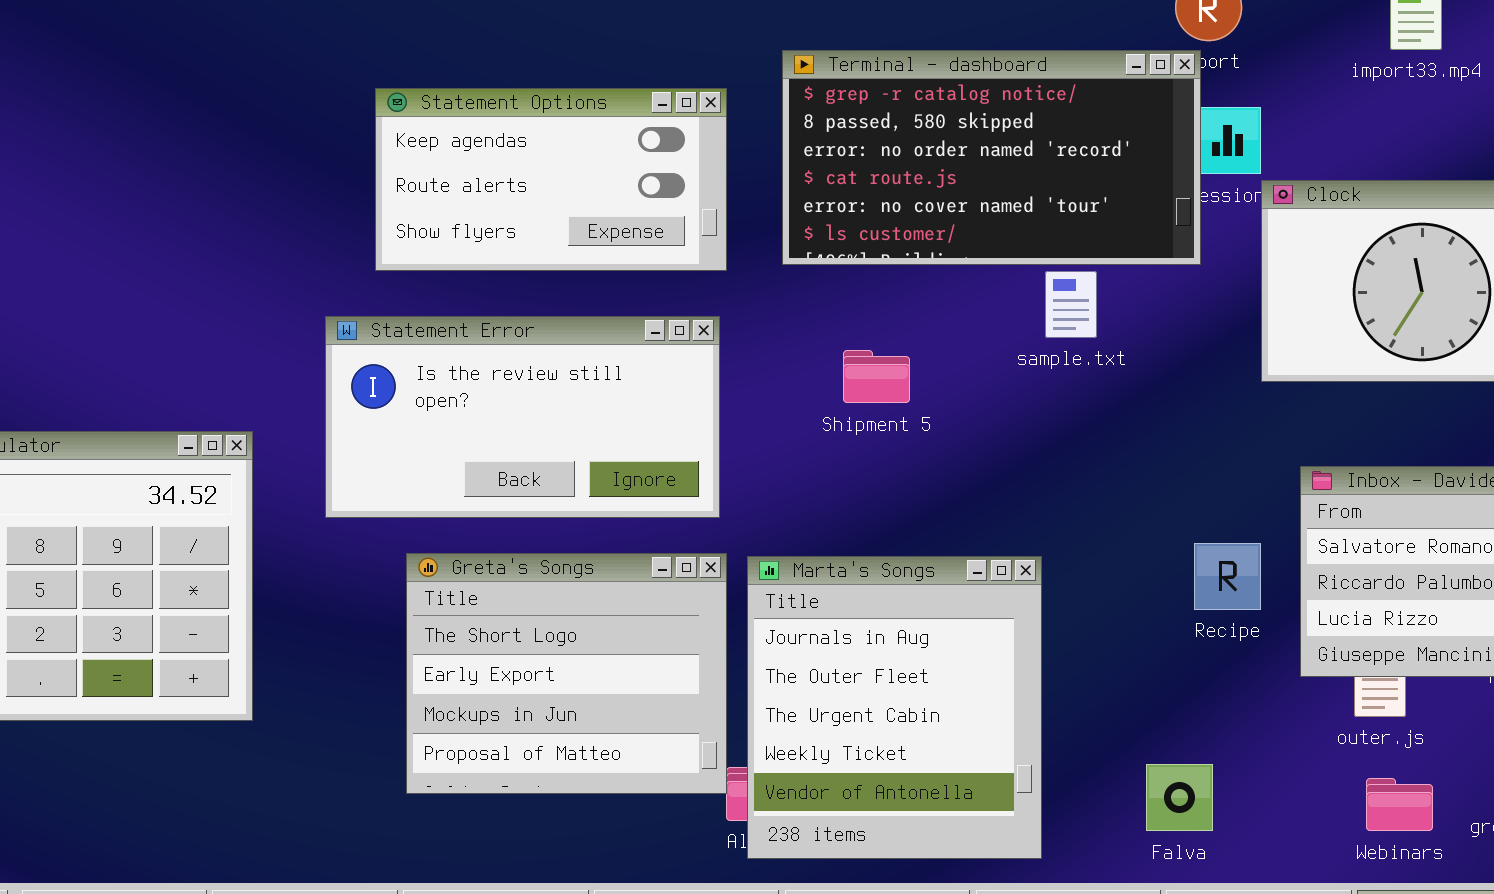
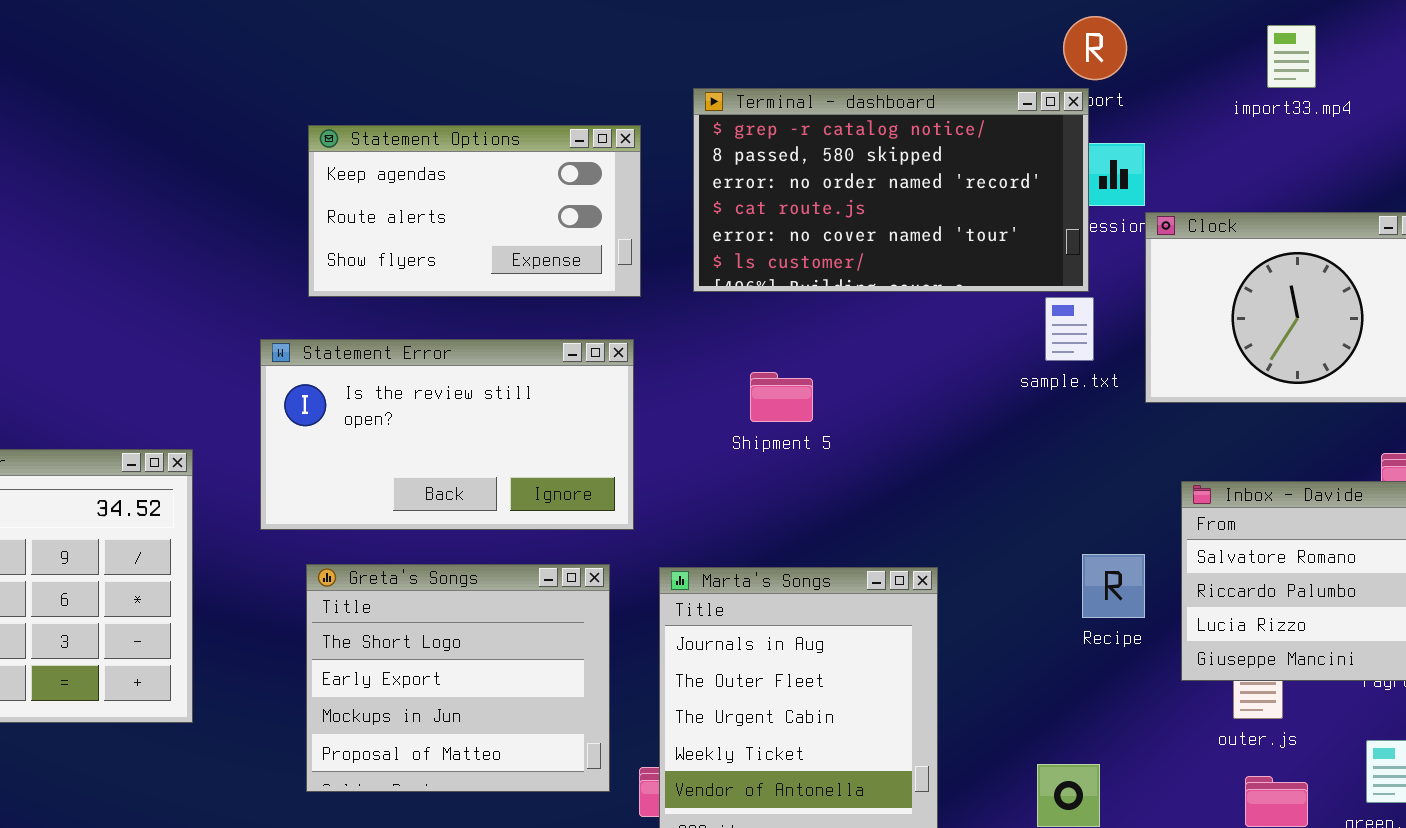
sample.txt: [1045,271,1097,338] -> [1045,297,1094,361], moved
Greta's Songs: [406,553,727,794] -> [306,564,610,792], moved

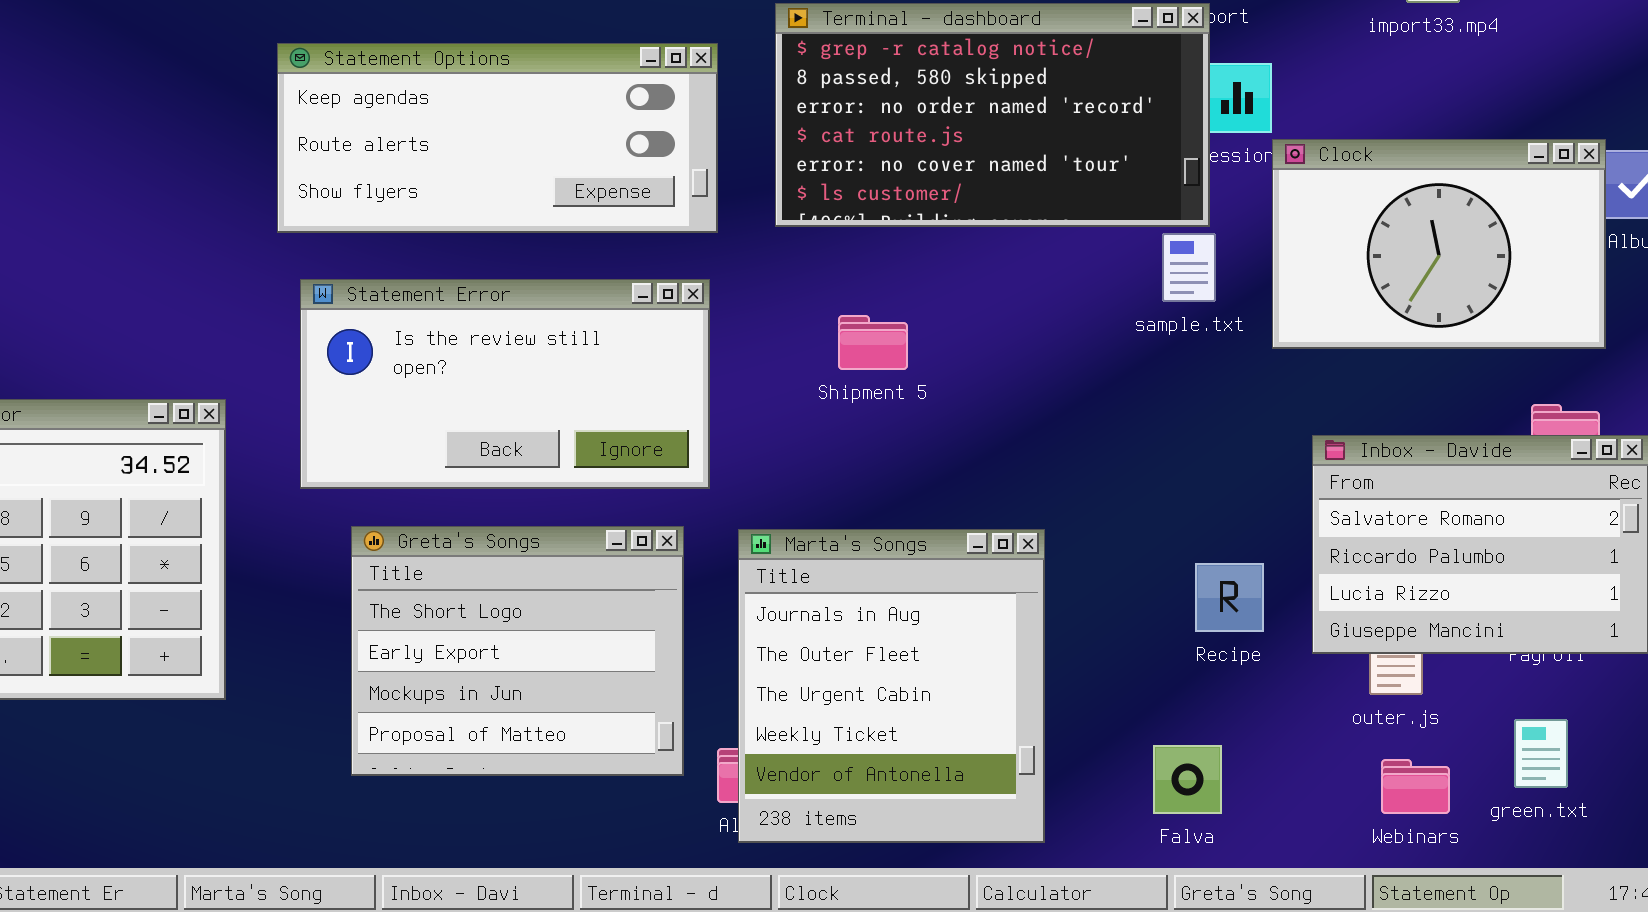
Statement Options: [308,125,641,297] -> [277,43,718,233], resized
Recipe: [1082,554,1145,618] -> [1195,563,1264,632], moved

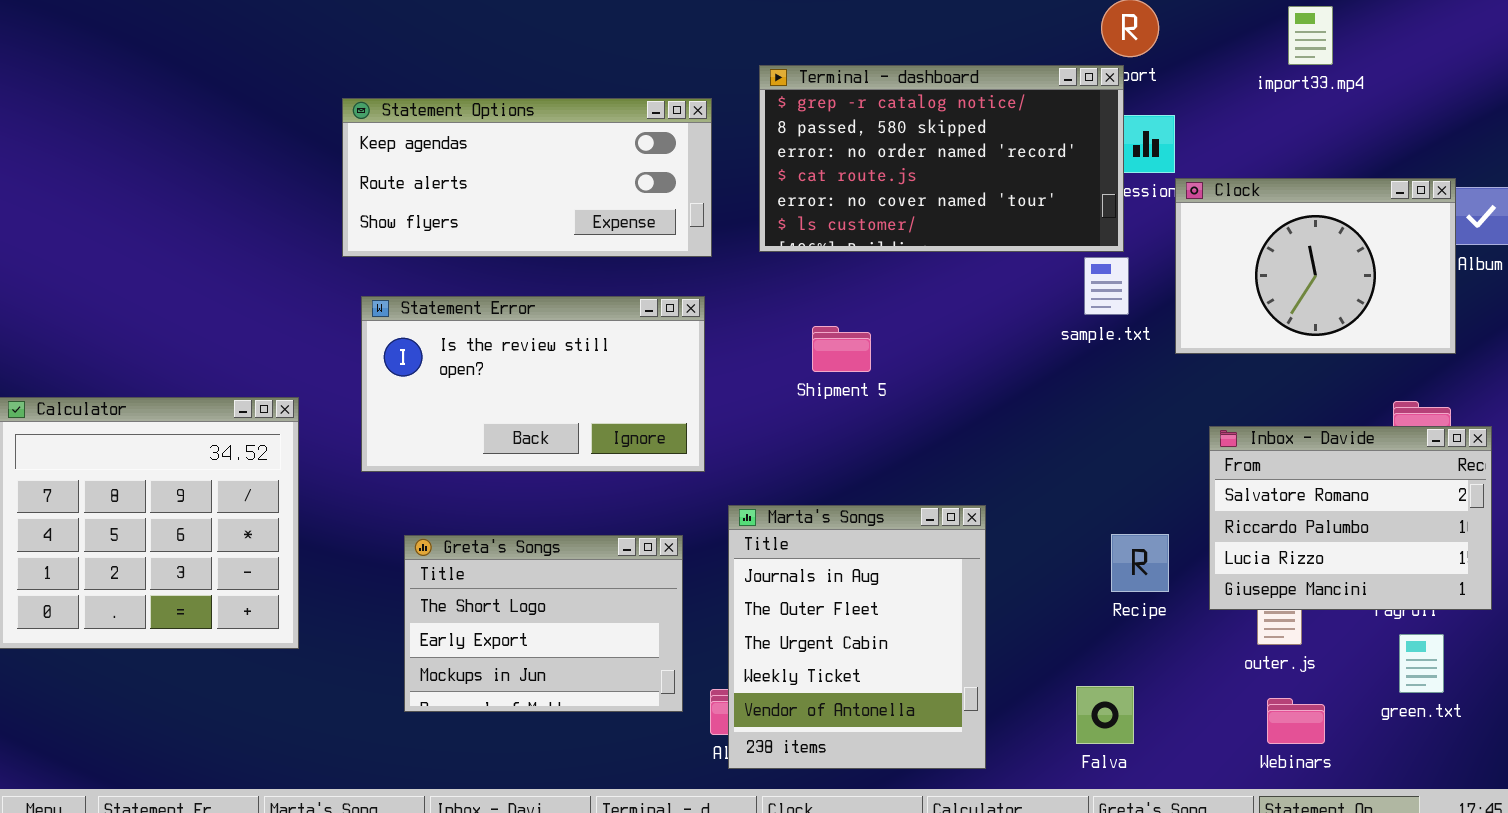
Greta's Songs: [351,526,684,776] -> [404,535,683,712], resized
green.txt: [1514,719,1568,788] -> [1399,634,1444,693], moved

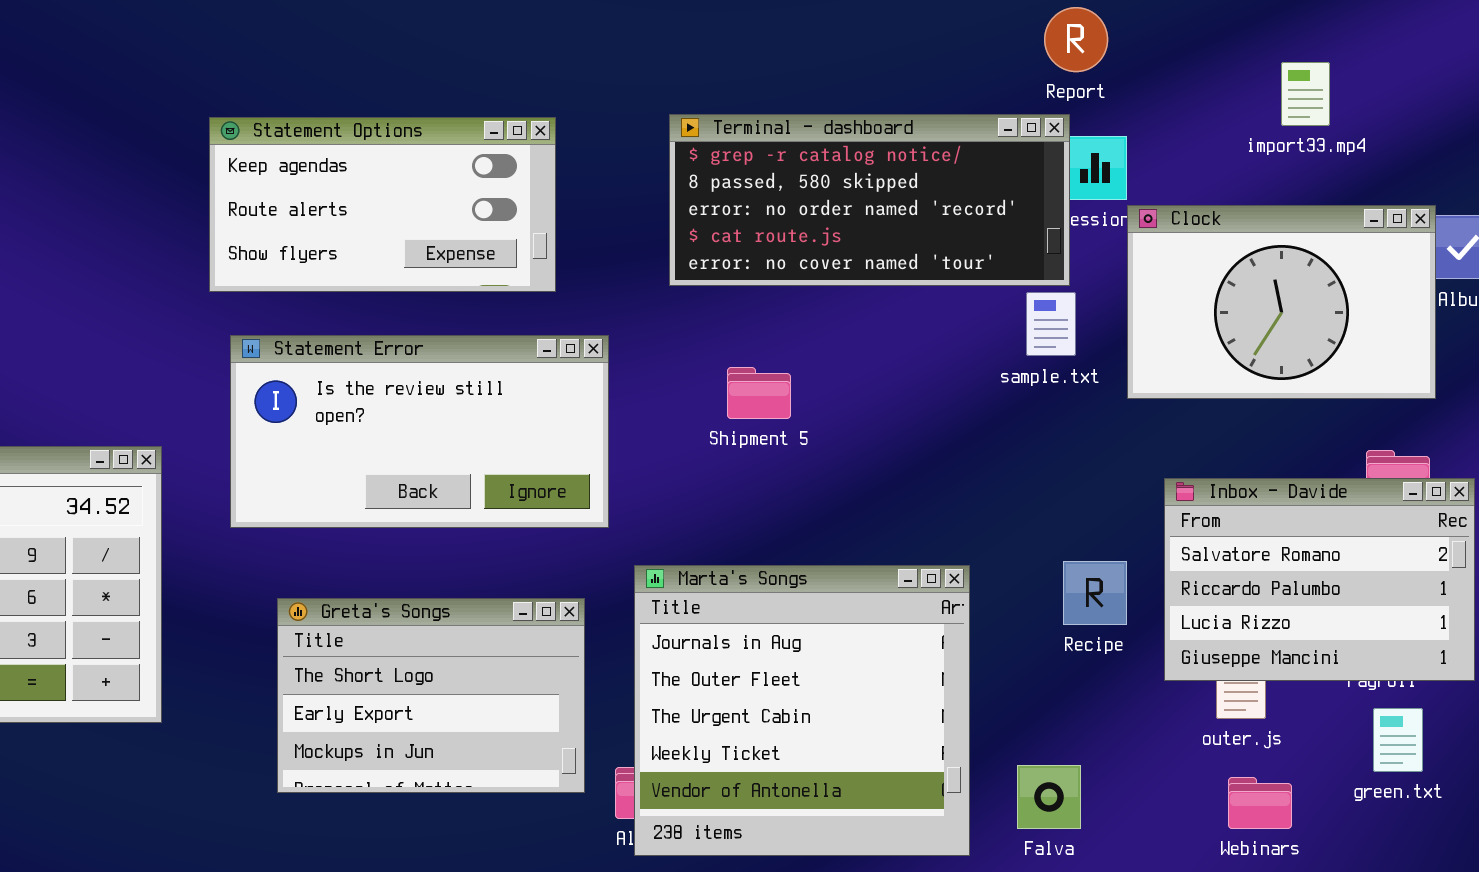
import33.mp4: [1288,6,1333,65] -> [1281,62,1330,126], moved
Terminal - dashboard: [759,65,1124,252] -> [669,114,1070,286], resized
Statement Options: [342,98,712,257] -> [209,117,556,292], resized
Marta's Songs: [728,505,986,769] -> [634,565,970,856], resized
Recipe: [1111,534,1169,592] -> [1063,561,1127,625], moved

